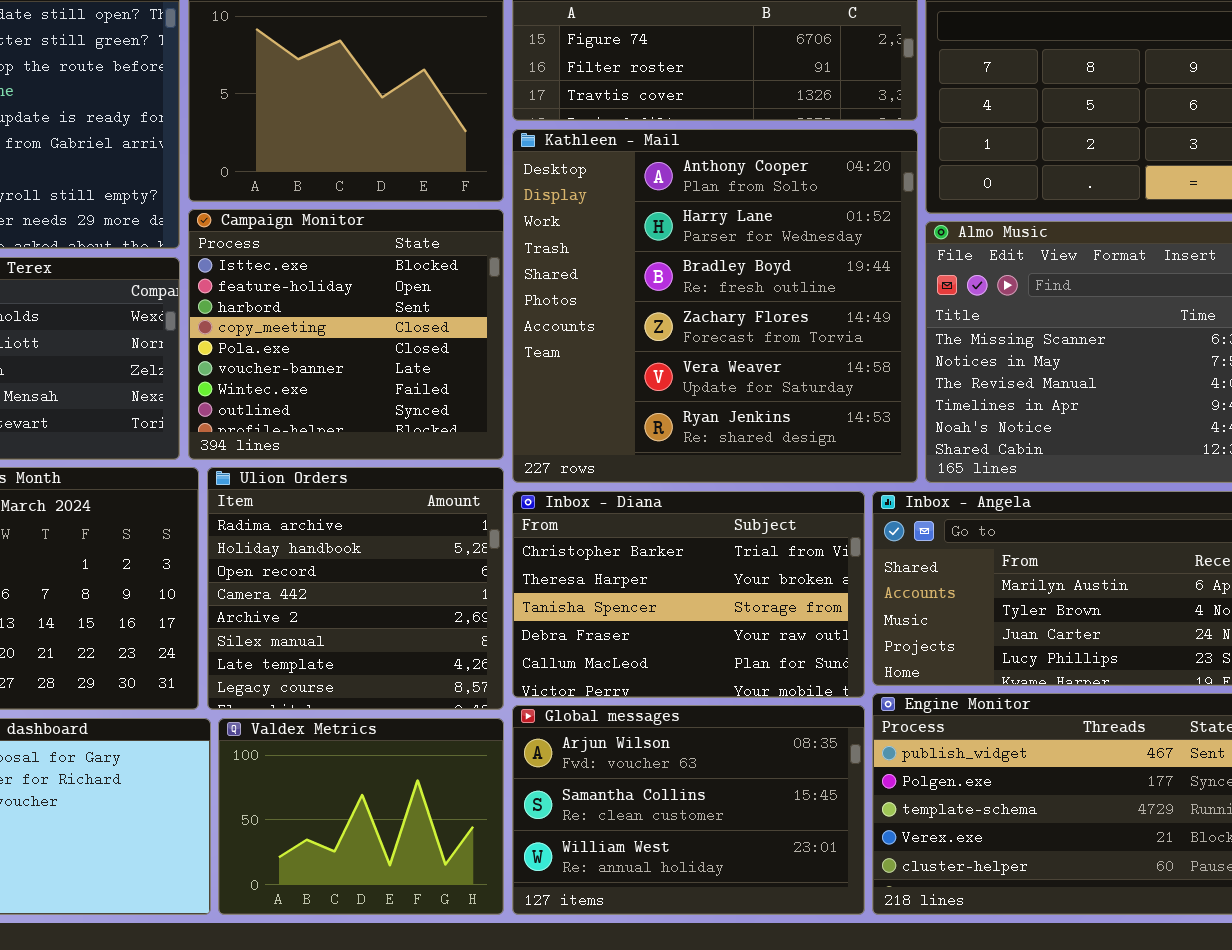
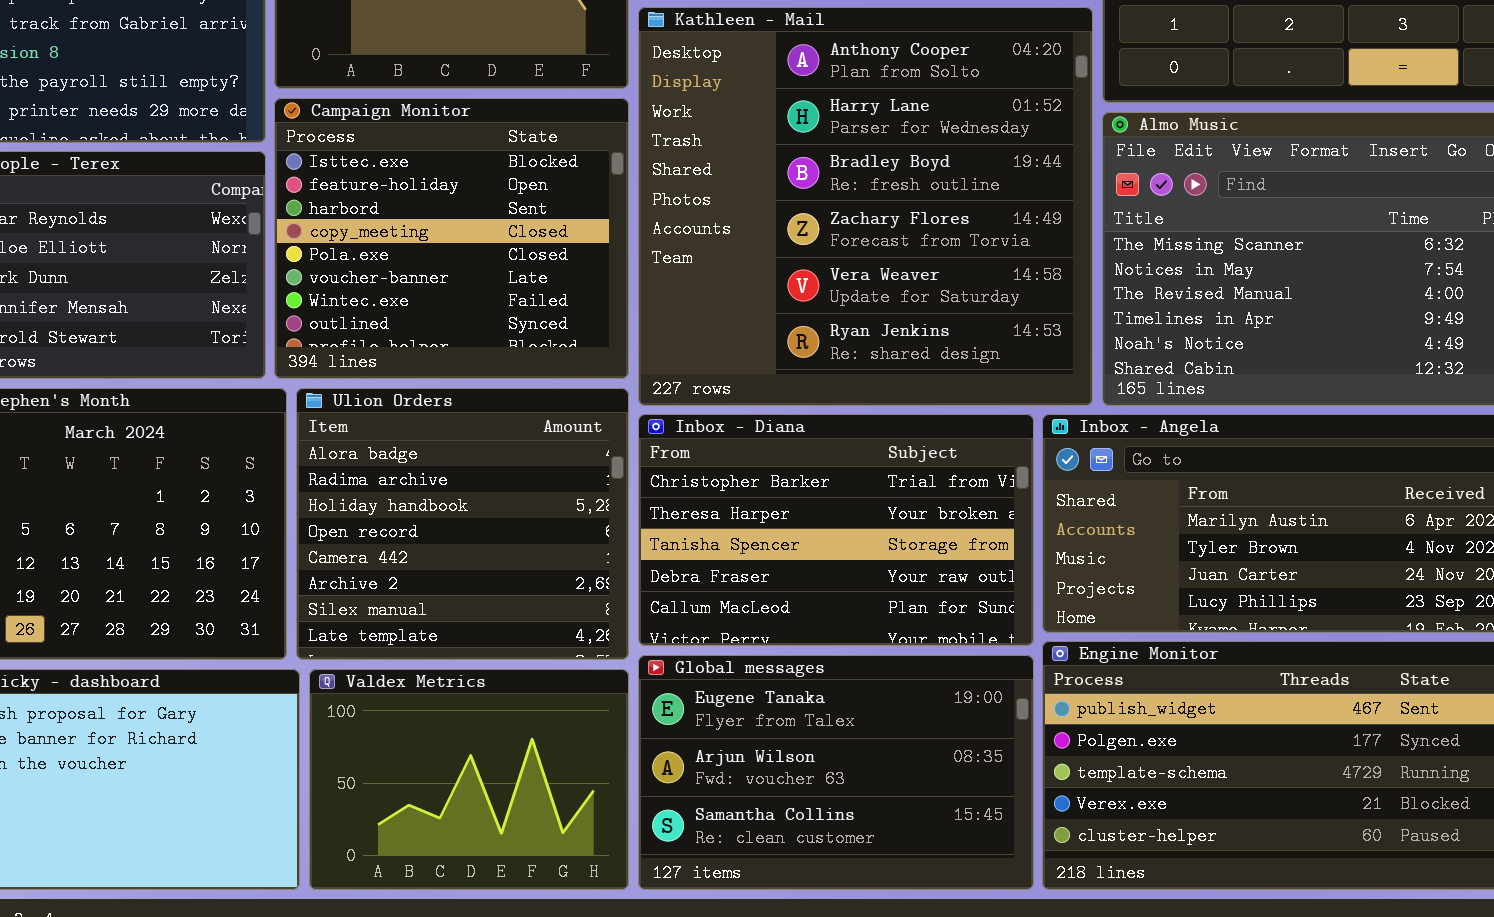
Ulion Orders: [207,467,504,710] -> [296,388,629,660], scrolled up 1 row
Global messages: [512,705,865,915] -> [638,655,1034,890], scrolled up 1 row

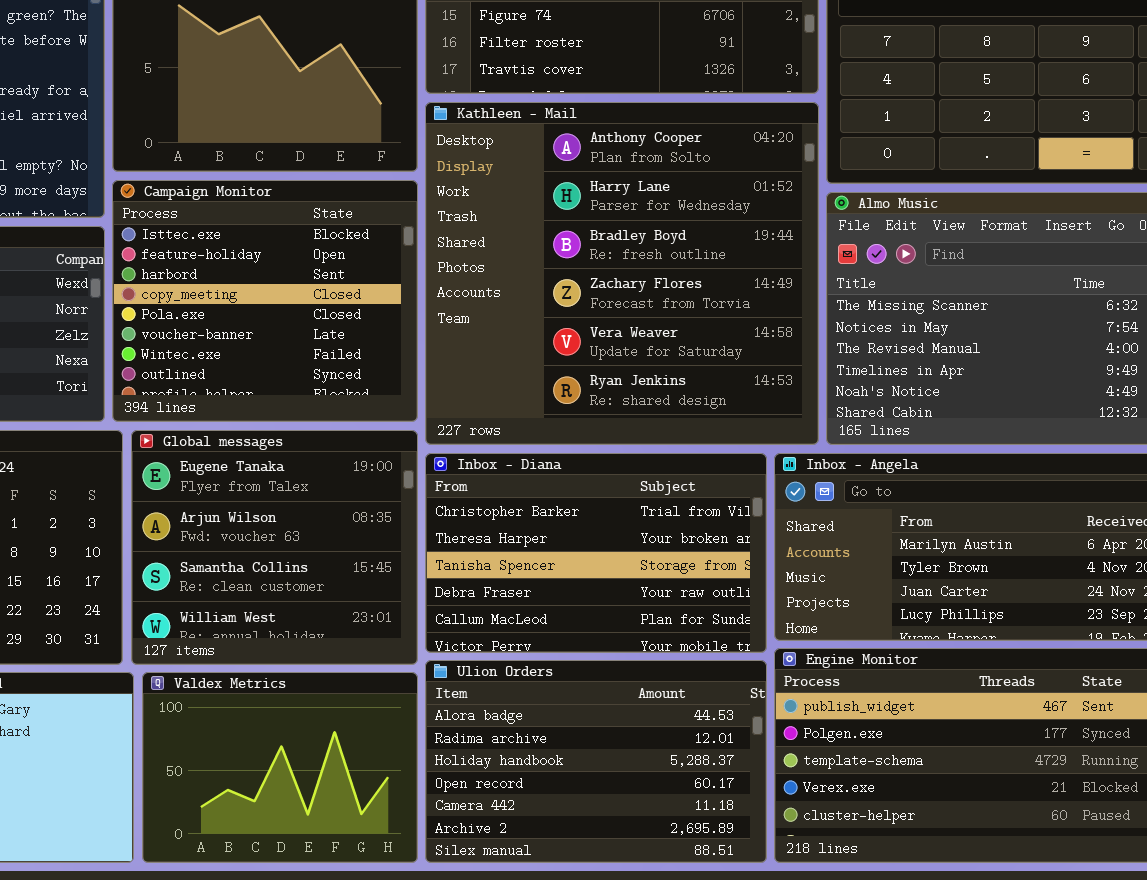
Ulion Orders: [296,388,629,660] -> [425,660,767,863], moved, resized
Global messages: [638,655,1034,890] -> [131,430,418,665], moved, resized

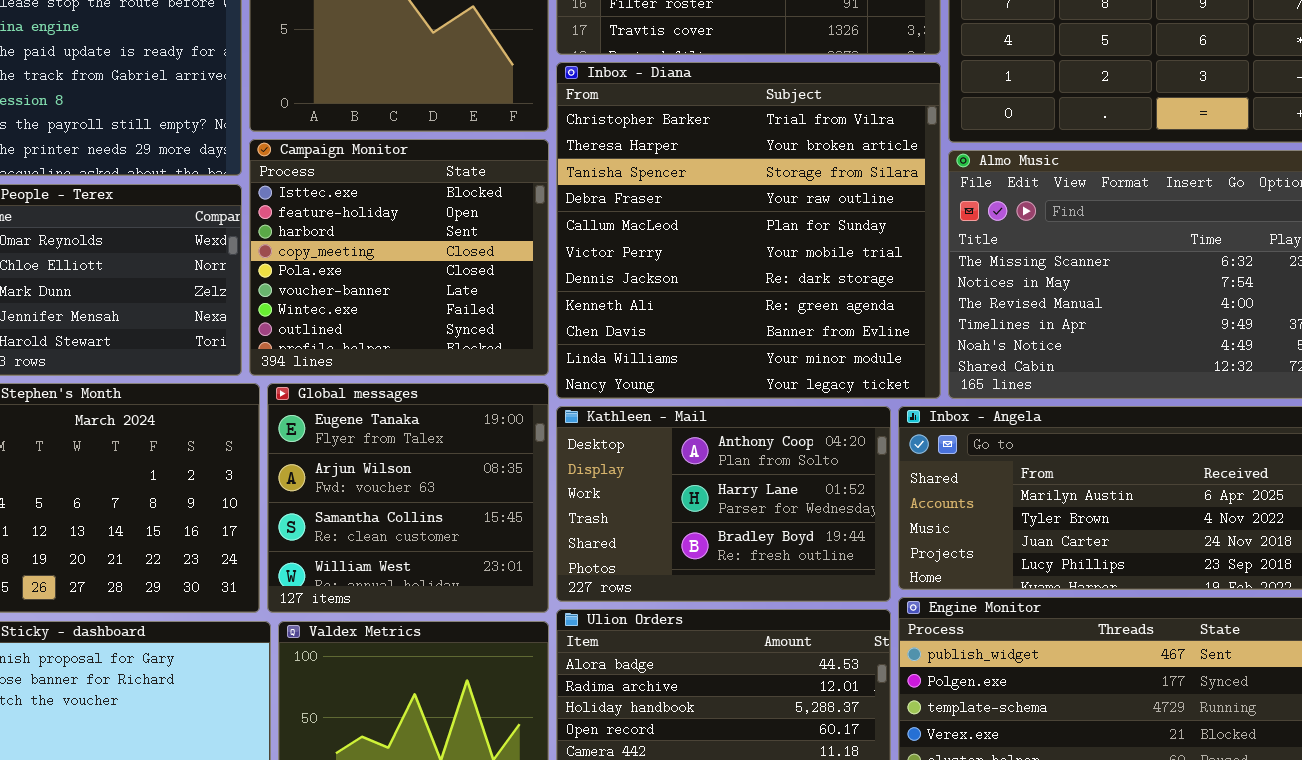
Kathleen - Mail: [425,102,819,445] -> [556,406,891,602], moved, resized
Inbox - Diana: [425,453,767,653] -> [556,62,941,399], moved, resized

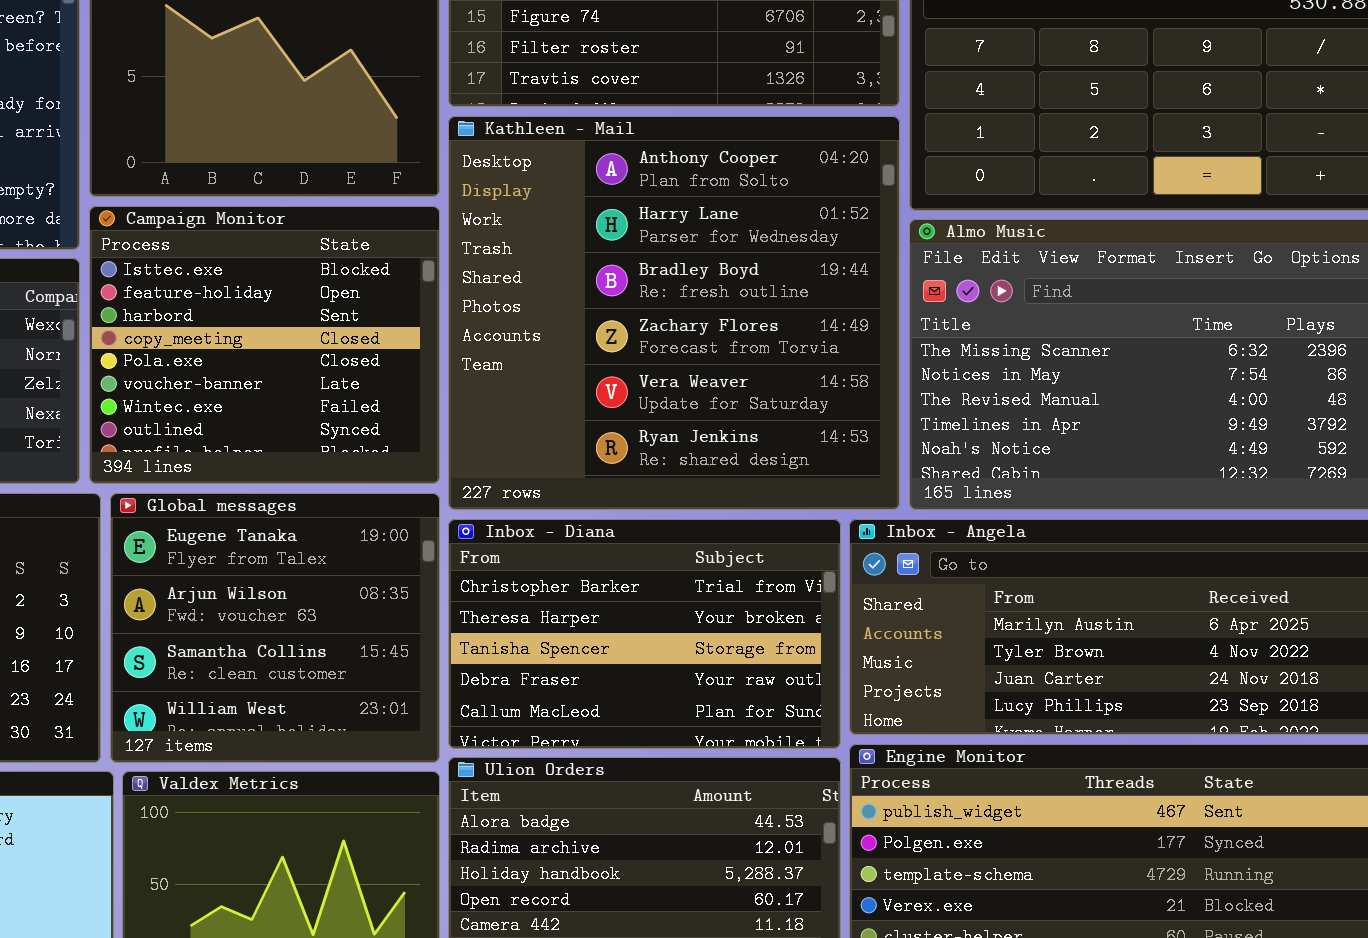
Inbox - Diana: [556,62,941,399] -> [448,519,841,749], moved, resized
Kathleen - Mail: [556,406,891,602] -> [448,116,900,510], moved, resized

